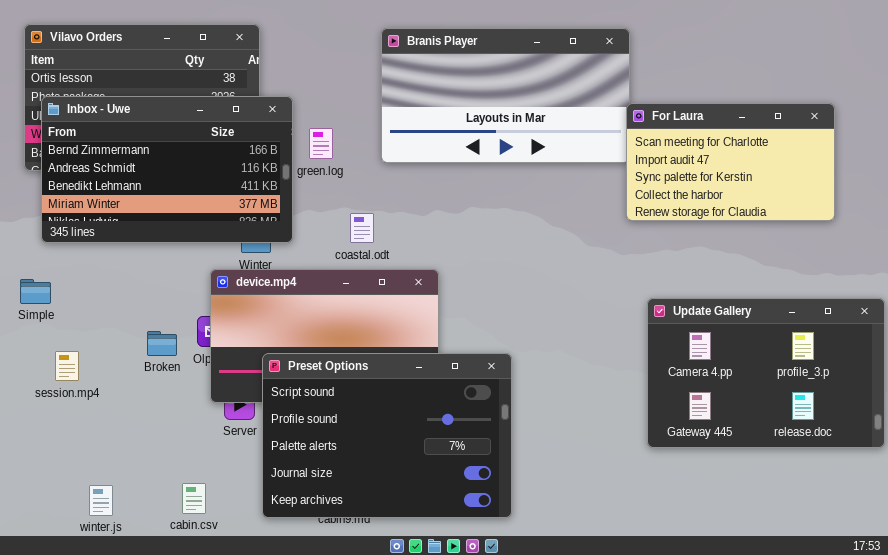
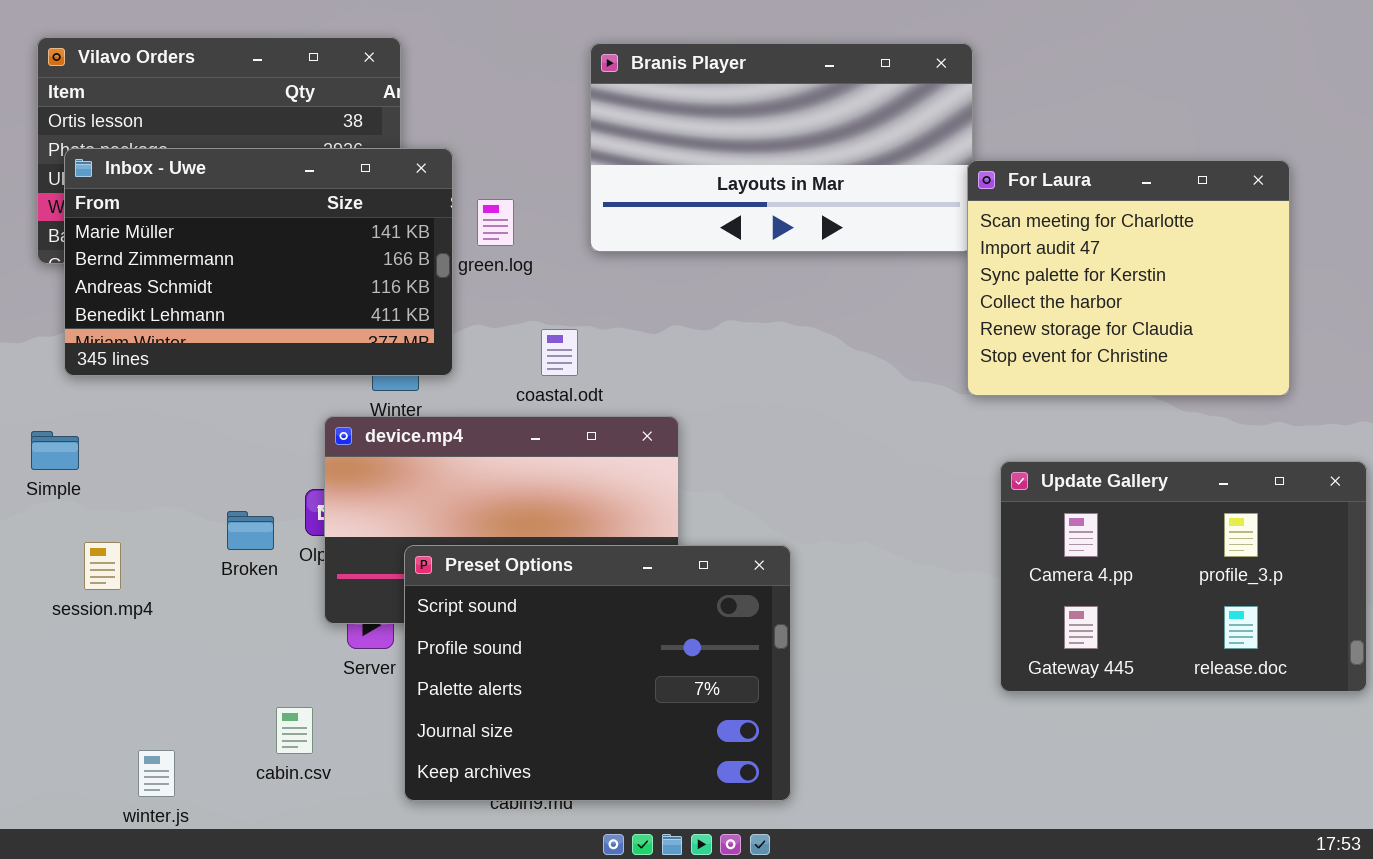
Inbox - Uwe: [41,96,293,243] -> [64,148,453,376], scrolled up 1 row
For Laura: [626,103,835,221] -> [967,160,1290,396], resized
cabin.csv: [182,483,206,514] -> [276,707,313,754], moved

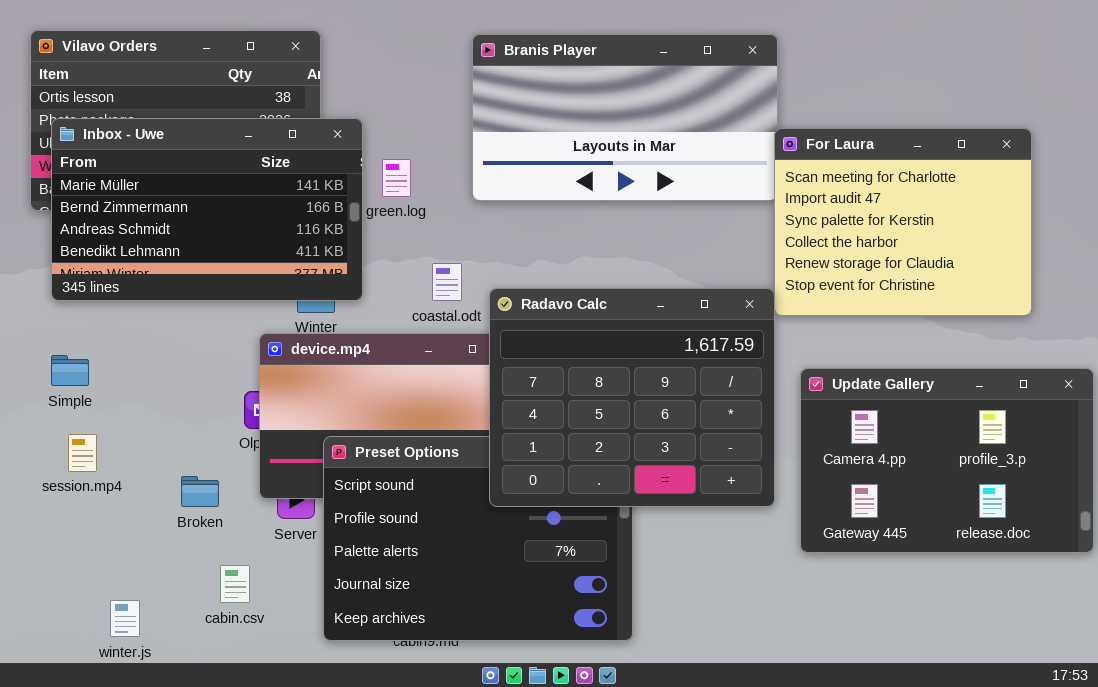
Radavo Calc: none -> [489,288,775,507], opened
Simple: [31,431,79,470] -> [51,355,89,386], moved
Broken: [227,511,274,550] -> [181,476,219,507], moved

